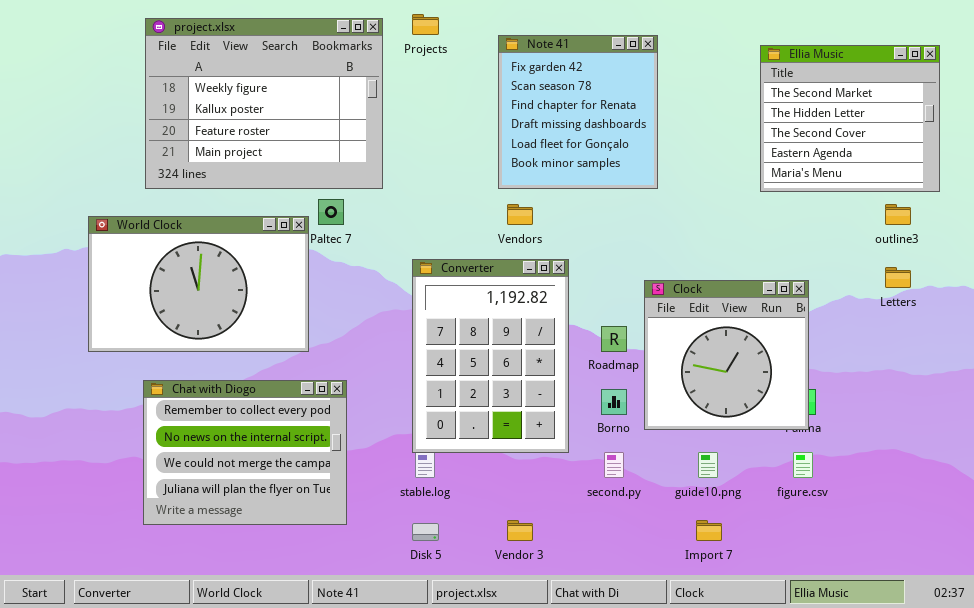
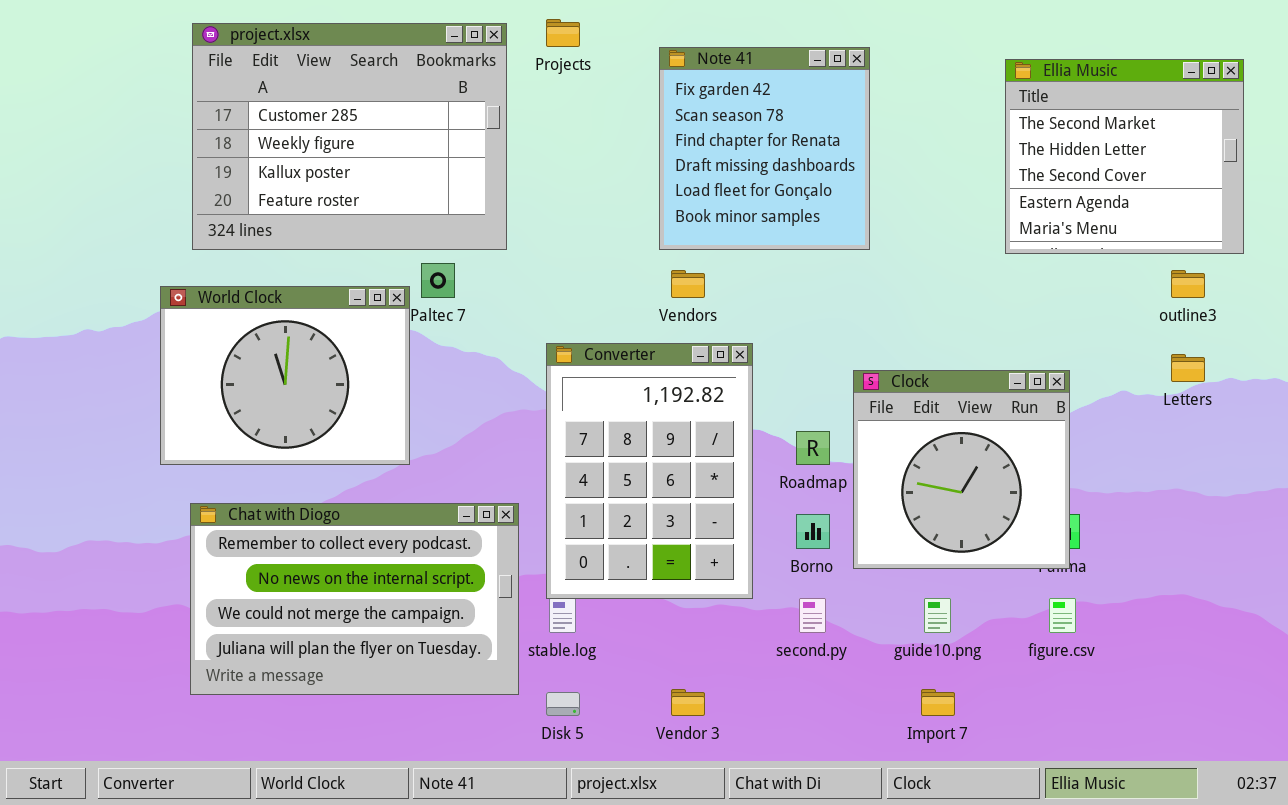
project.xlsx: [145,18,383,189] -> [192,23,507,250], scrolled up 1 row
World Clock: [88,216,309,352] -> [160,286,410,465], resized
Chat with Diogo: [143,380,347,525] -> [190,503,519,695], resized

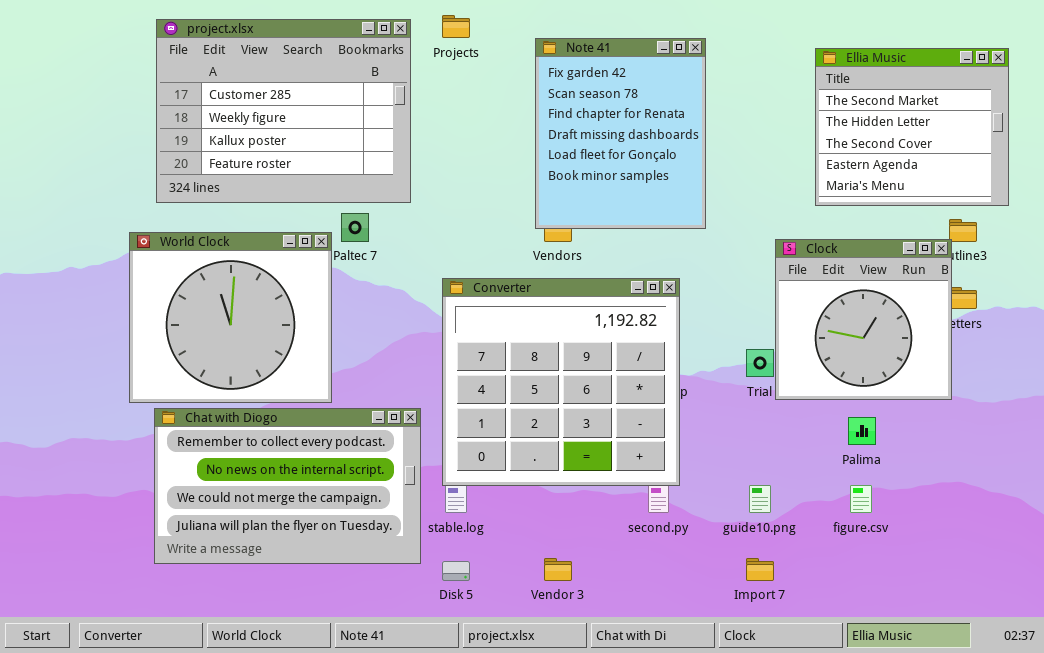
Note 41: [659,47,870,250] -> [535,38,706,229], resized
World Clock: [160,286,410,465] -> [129,232,332,403], resized
Converter: [546,343,753,599] -> [442,278,680,486], resized
Clock: [853,370,1070,569] -> [775,239,952,400], moved

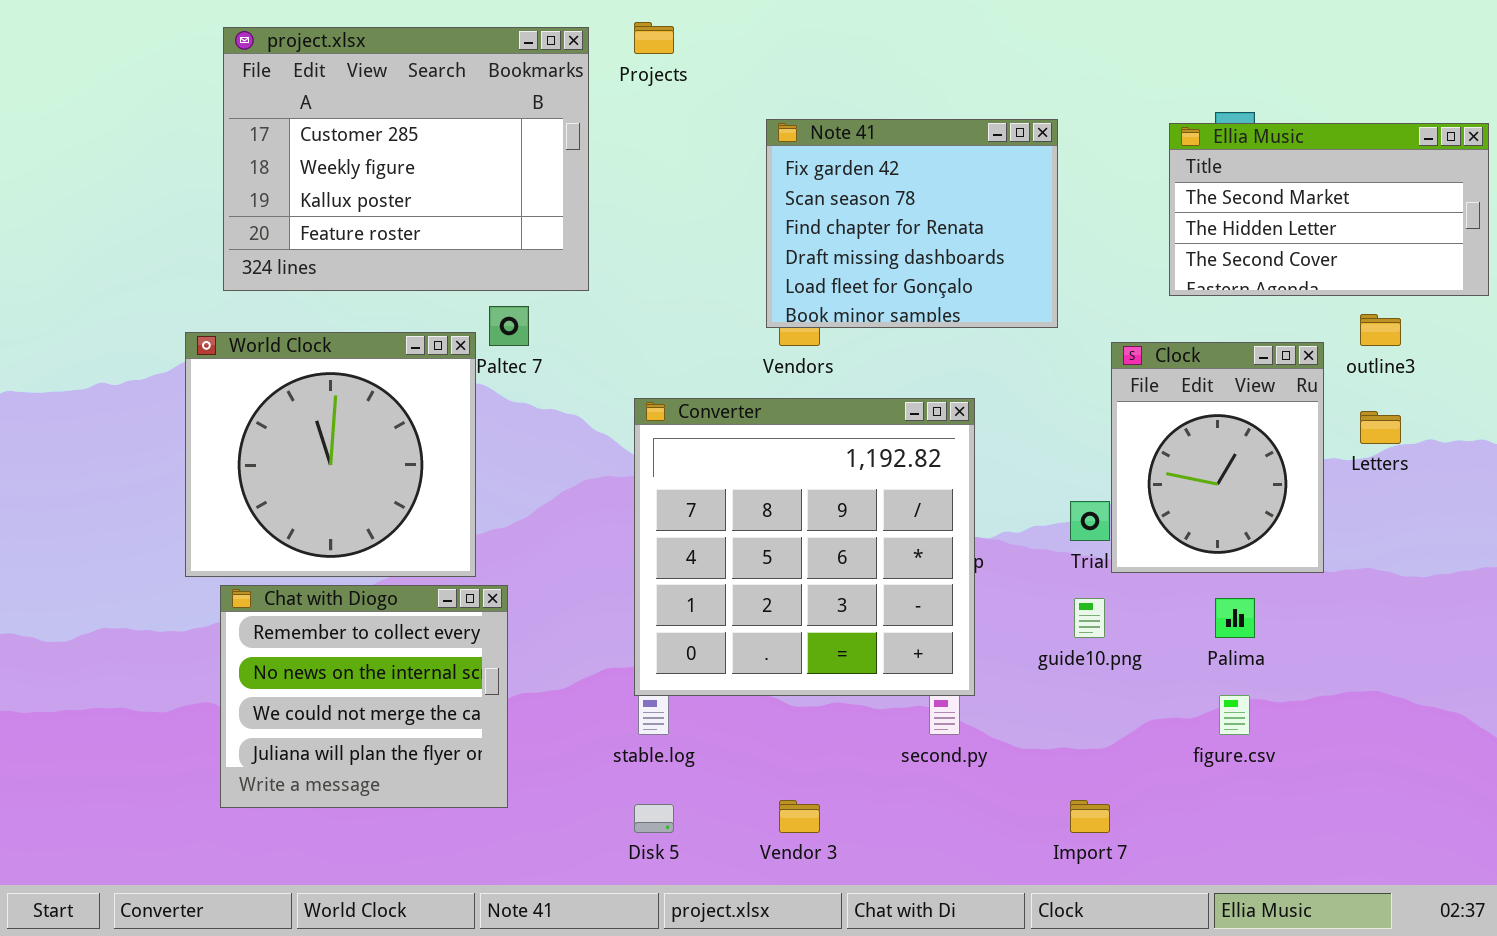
Note 41: [535,38,706,229] -> [766,119,1058,328], resized
Ellia Music: [815,48,1009,206] -> [1169,123,1489,296], resized
Clock: [775,239,952,400] -> [1111,342,1324,573], resized
Chat with Diogo: [154,408,421,564] -> [220,585,508,808], resized
guide10.png: [749,485,771,513] -> [1074,598,1105,638], moved

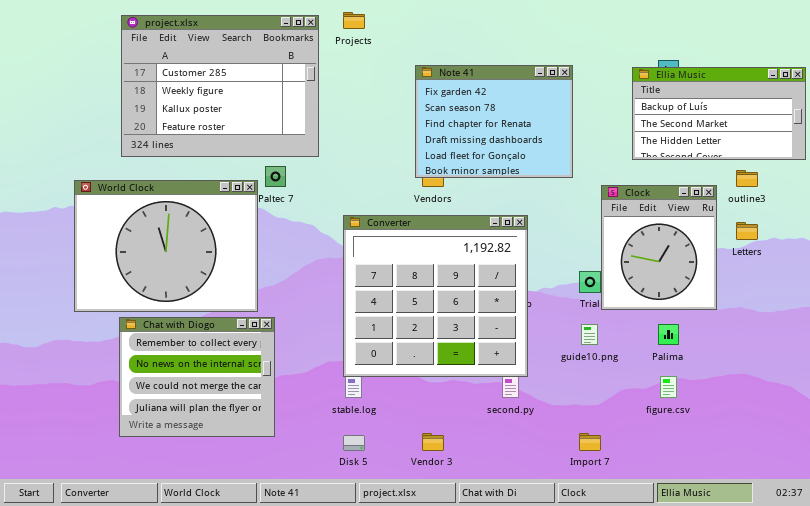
Ellia Music: [1169,123,1489,296] -> [632,67,806,160], scrolled up 1 row
World Clock: [185,332,476,577] -> [74,180,258,312], resized

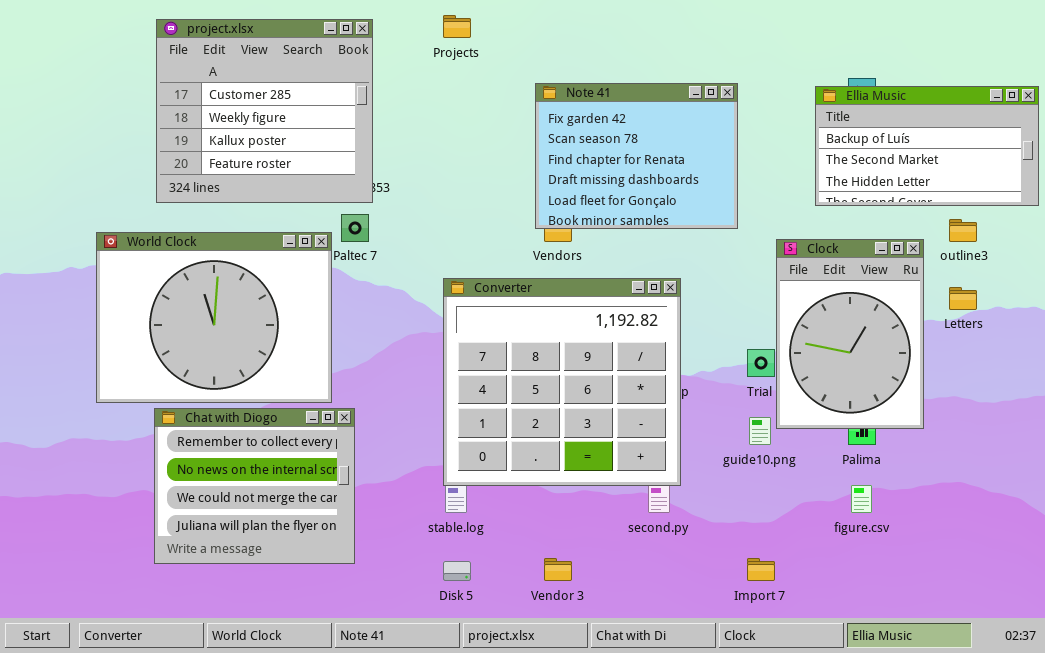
project.xlsx: [121,15,319,157] -> [156,19,373,203], resized
Clock: [601,185,717,310] -> [776,239,924,429], resized

